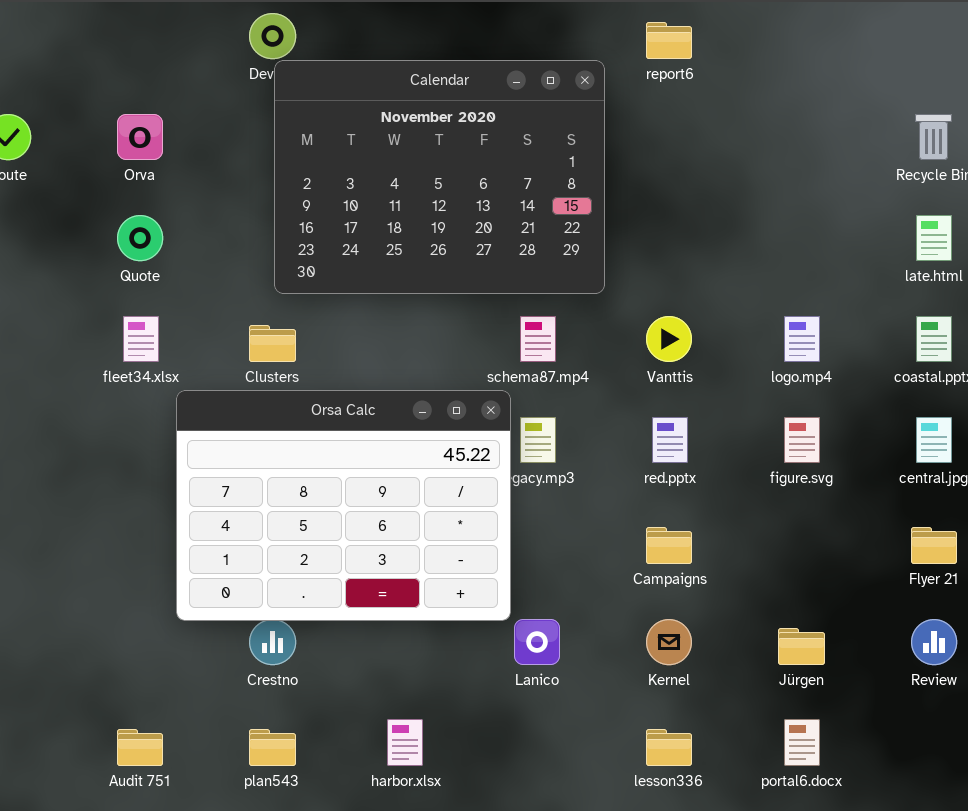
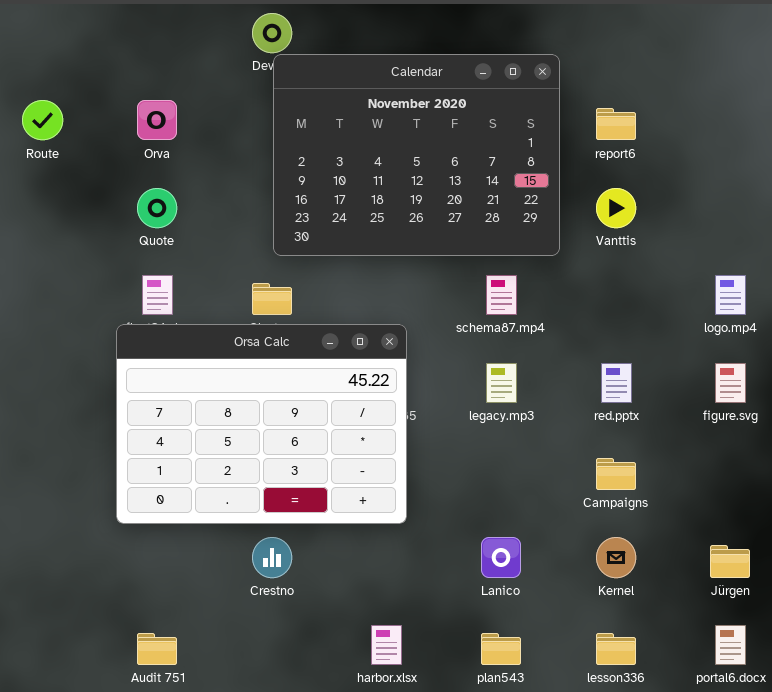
report6: [646,22,692,59] -> [596,108,636,140], moved
Vanttis: [646,316,692,362] -> [596,188,636,228], moved
Orsa Calc: [176,390,511,621] -> [116,324,407,524], moved
plan543: [249,729,296,766] -> [481,633,521,665], moved

